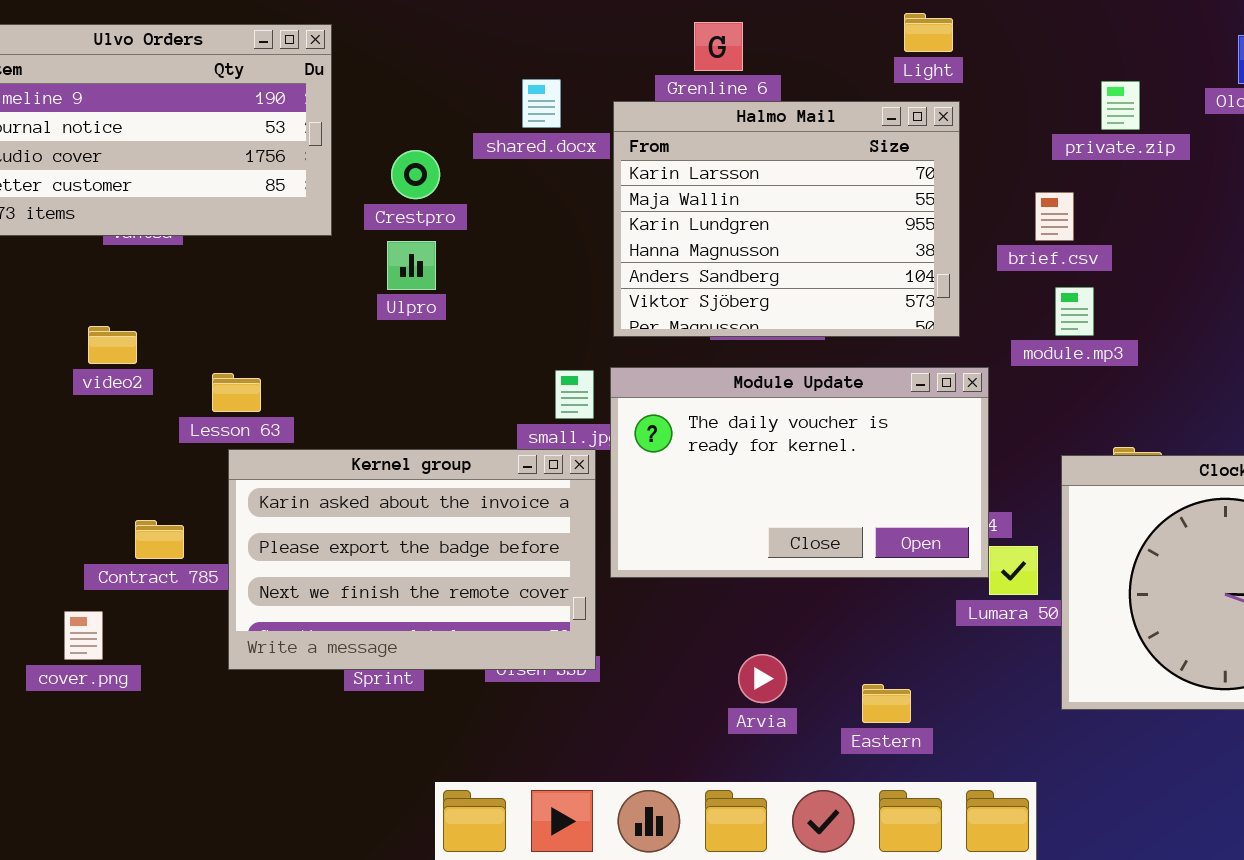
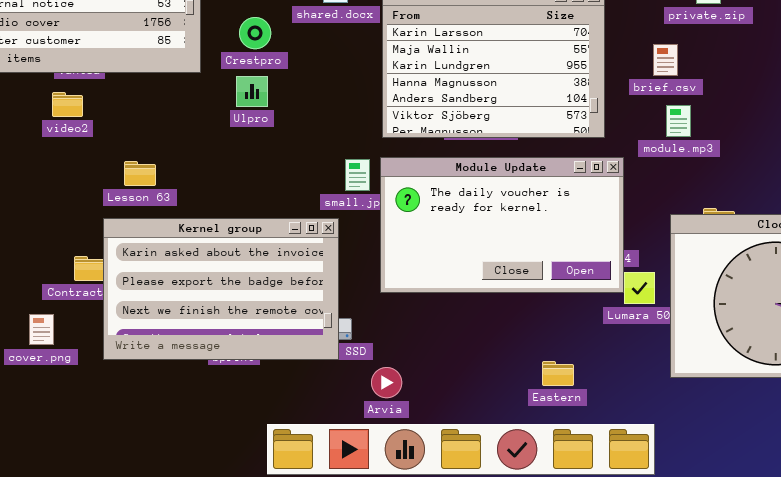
video2: [88,326,137,364] -> [52,92,83,117], moved
Kernel group: [228,449,596,670] -> [103,218,339,360], moved
Arvia: [738,654,787,703] -> [371,367,402,398], moved

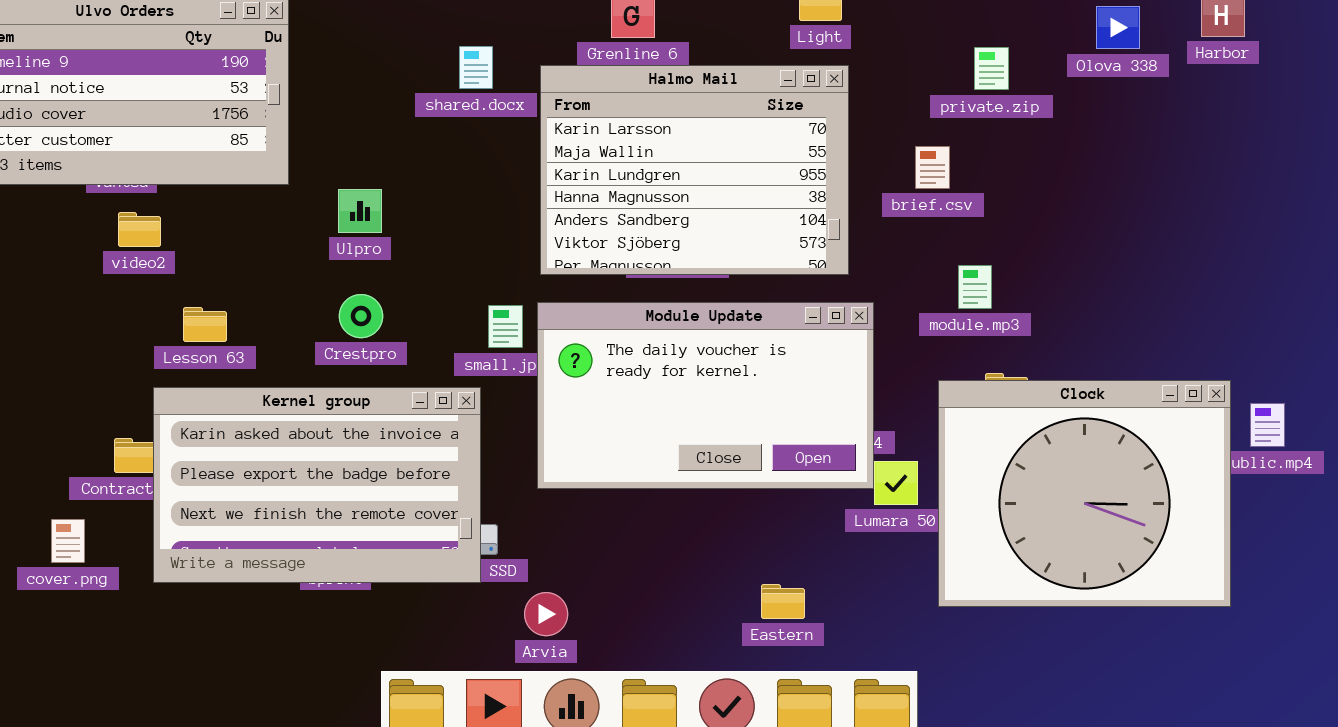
Crestpro: [239,17,271,49] -> [339,294,383,338], moved
video2: [52,92,83,117] -> [118,212,161,247], moved
module.mp3: [666,105,691,137] -> [958,265,992,309], moved

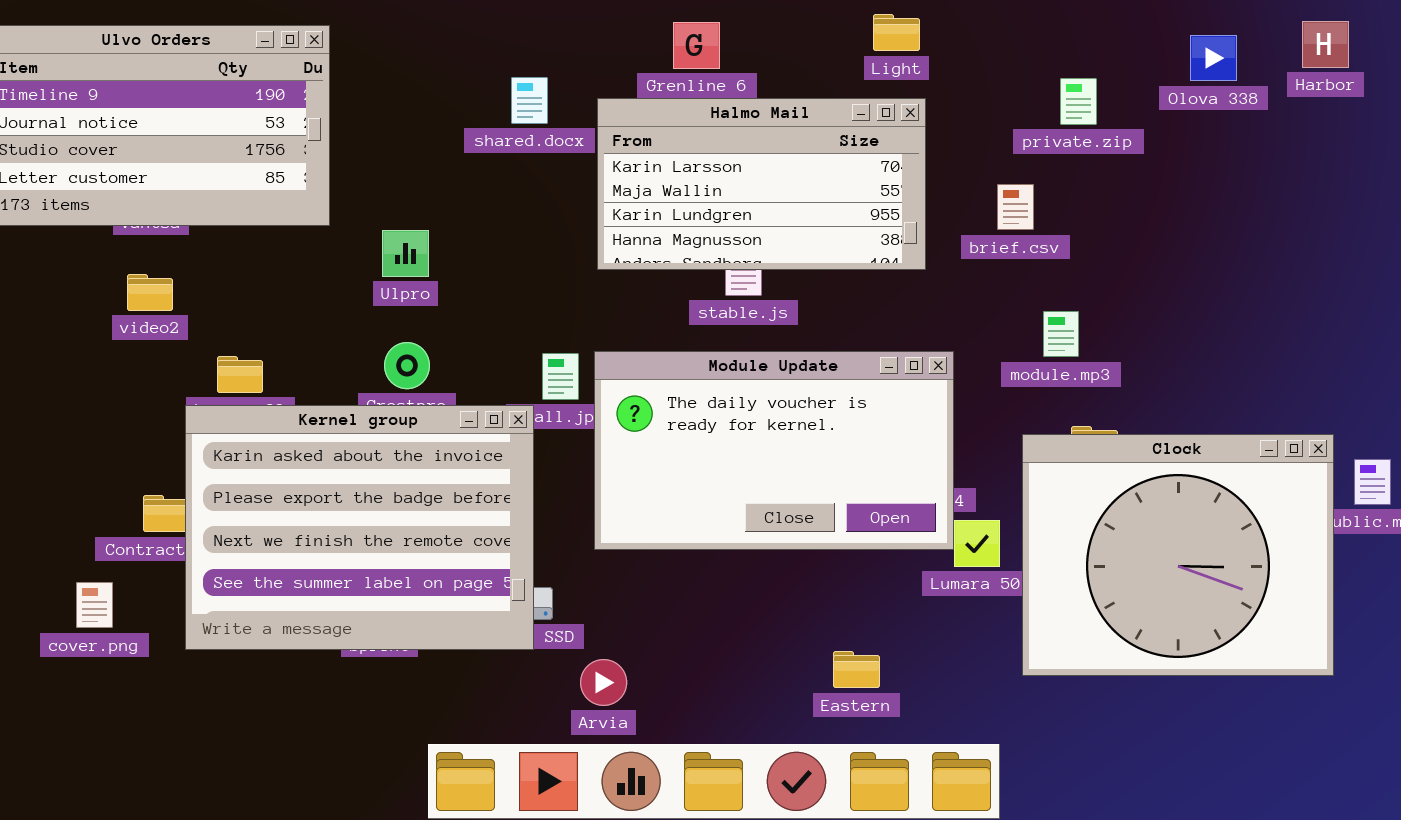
Halmo Mail: [540,65,849,275] -> [597,98,926,270], resized
video2: [118,212,161,247] -> [127,274,173,311], moved
Kernel group: [153,387,481,583] -> [185,405,534,650], resized

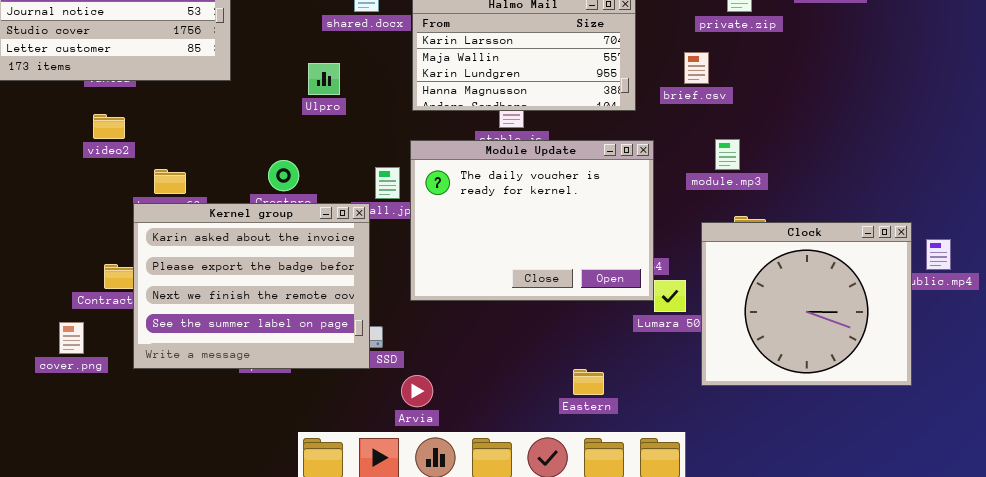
Ulpro: [382,230,429,277] -> [308,63,340,95], moved
Module Update: [594,351,954,550] -> [410,140,654,301], resized

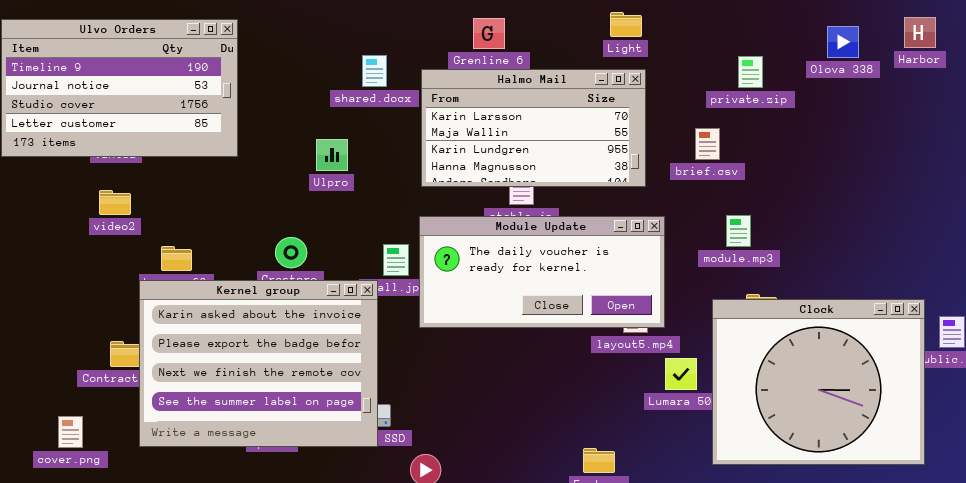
Module Update: [410,140,654,301] -> [419,216,665,328], resized
cover.png: [59,322,84,354] -> [58,416,83,448], moved

